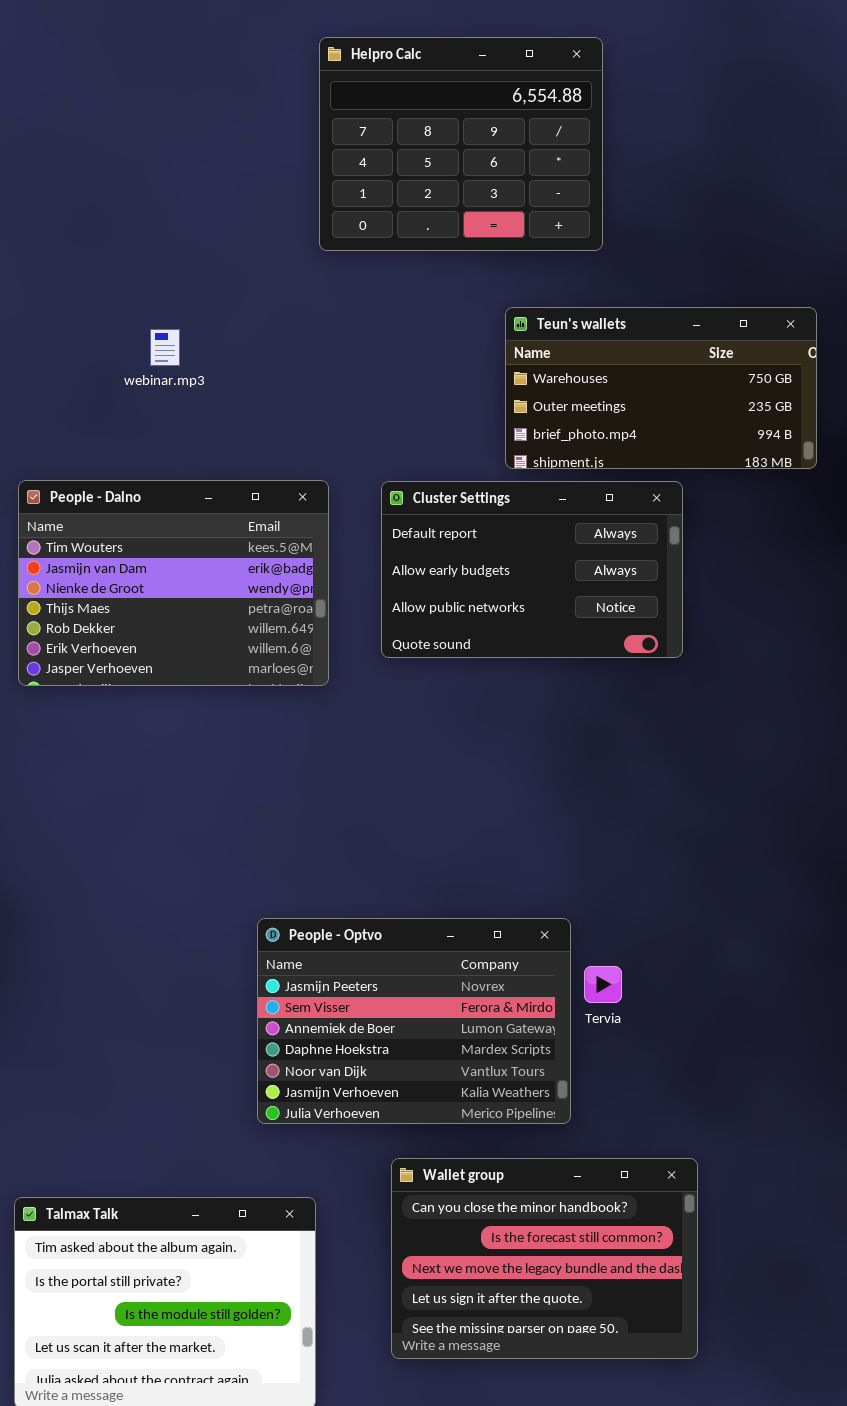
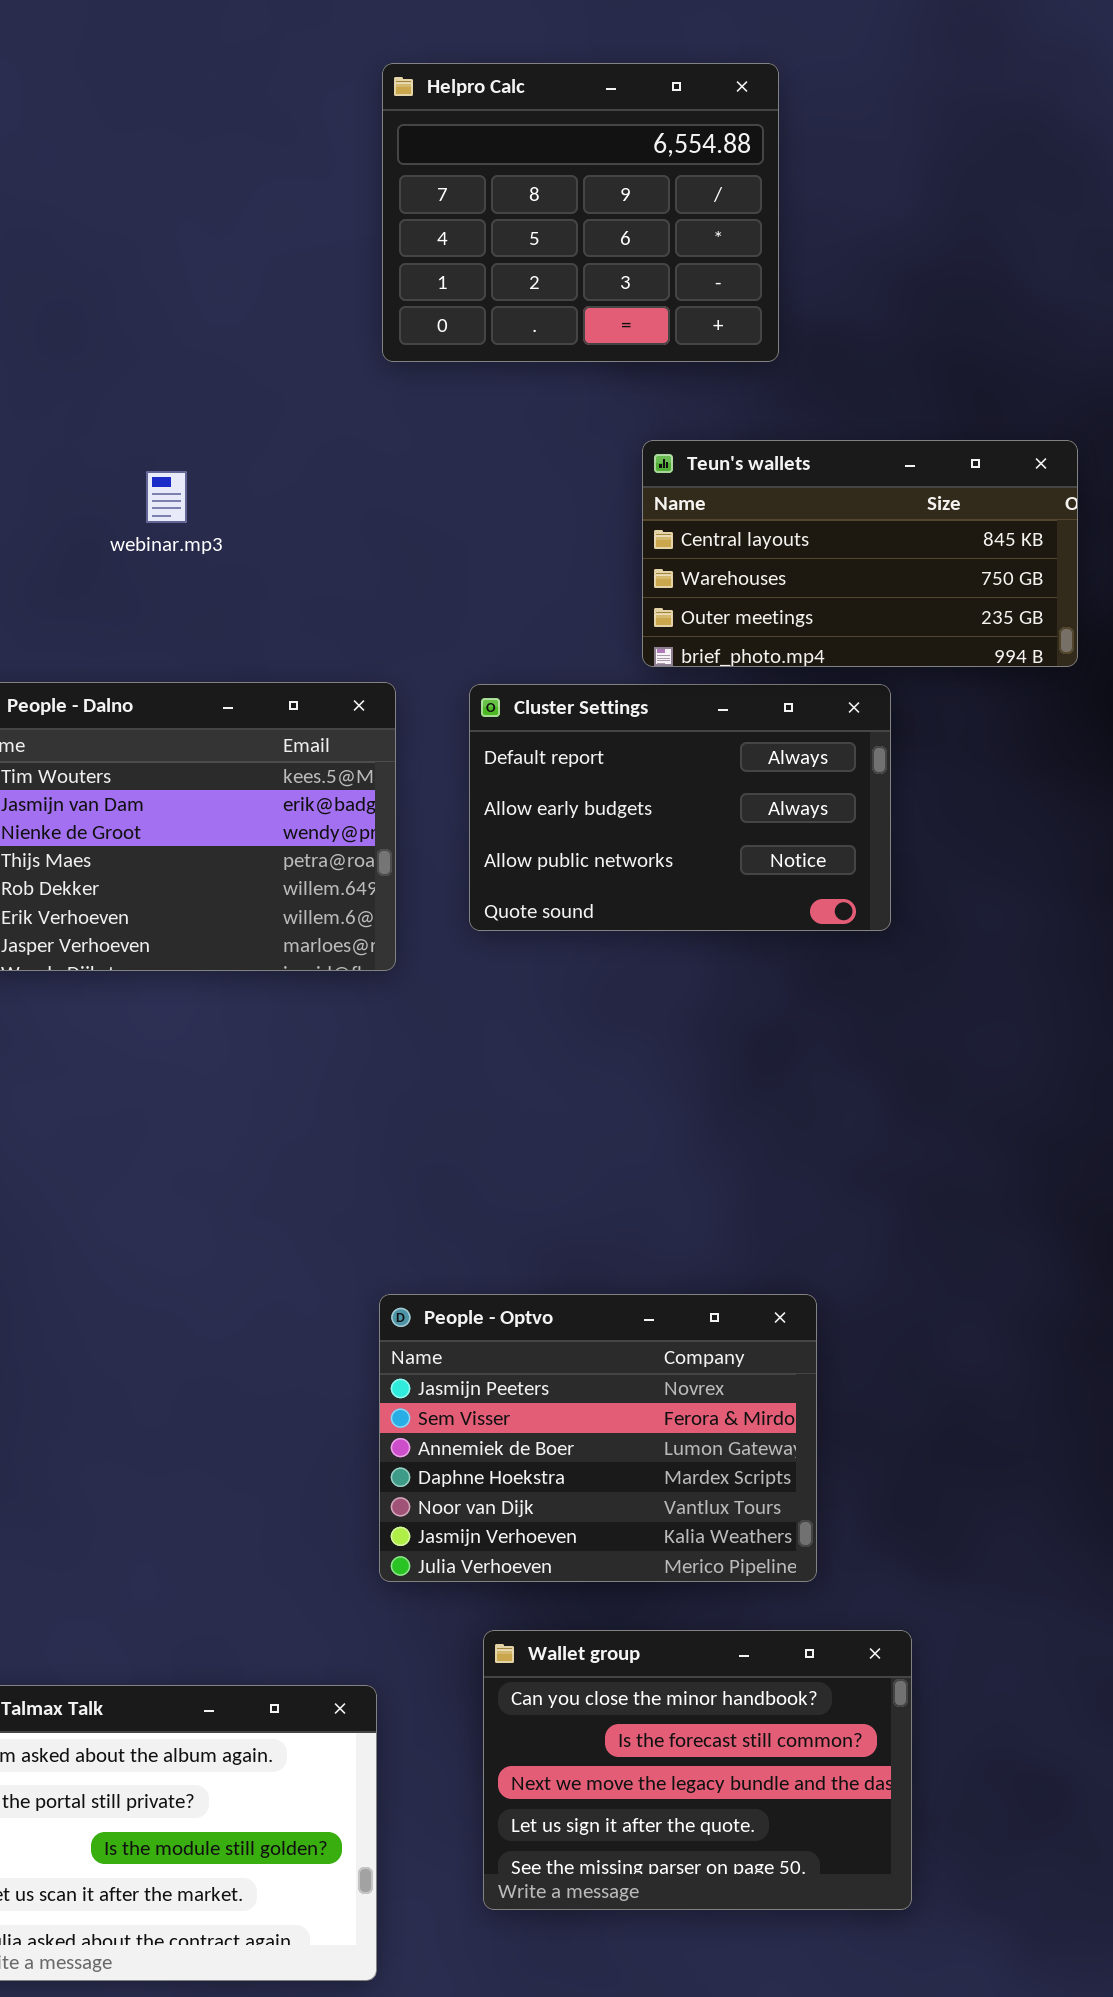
Teun's wallets: [505,307,817,469] -> [642,440,1078,667], scrolled up 1 row
People - Optvo: [257,918,571,1124] -> [379,1294,817,1582], moved

